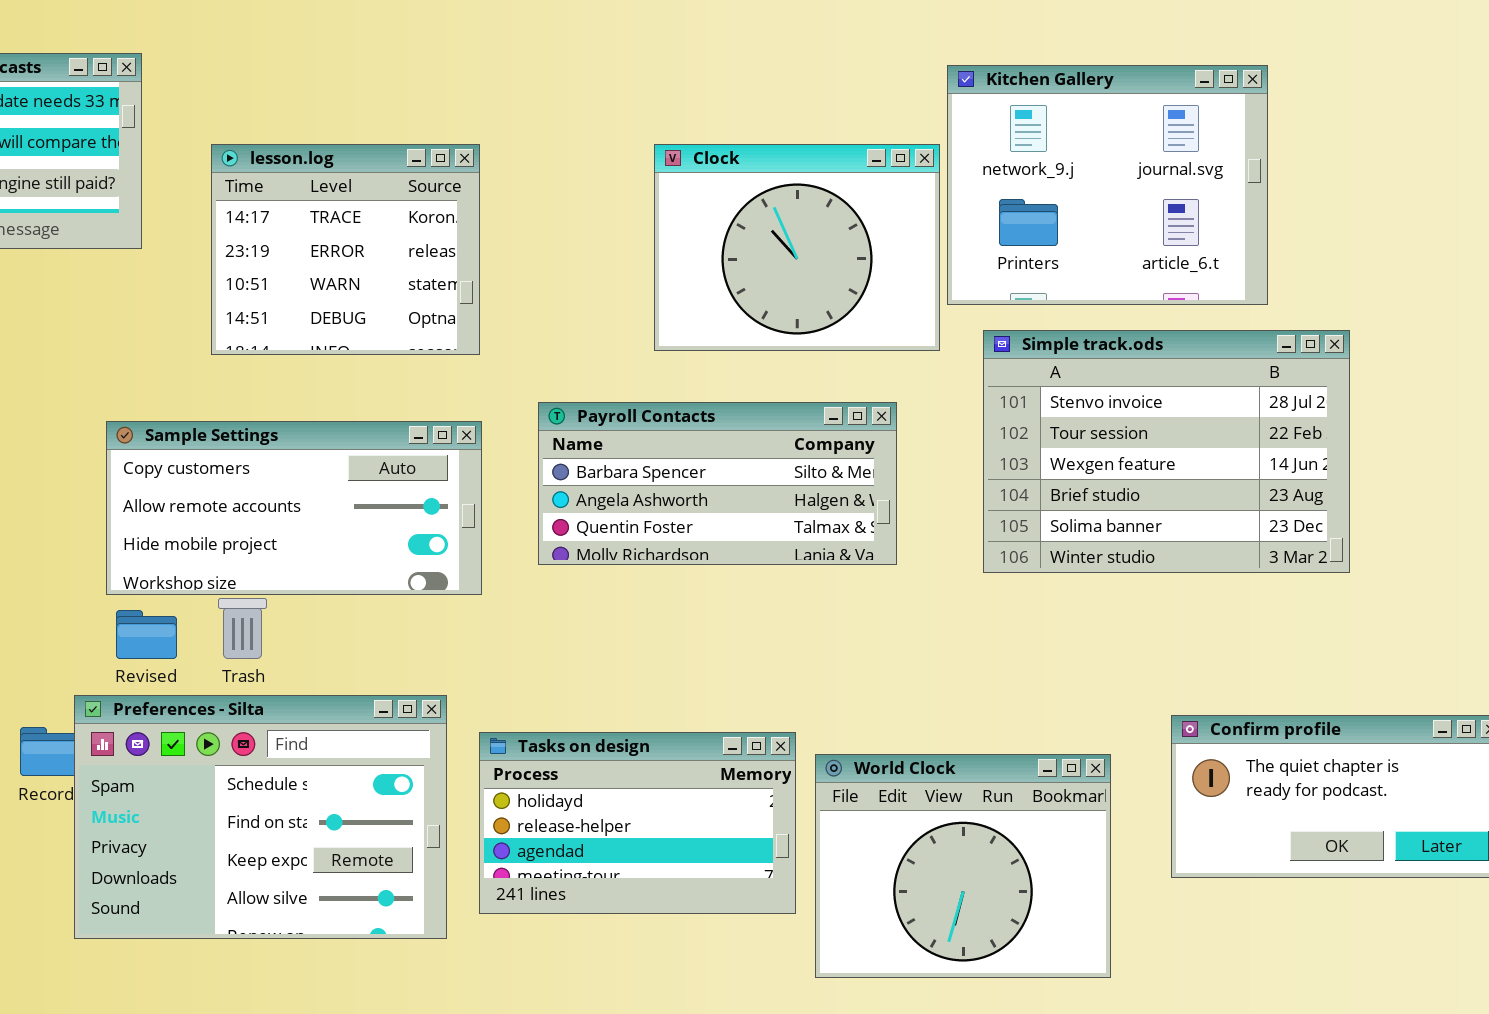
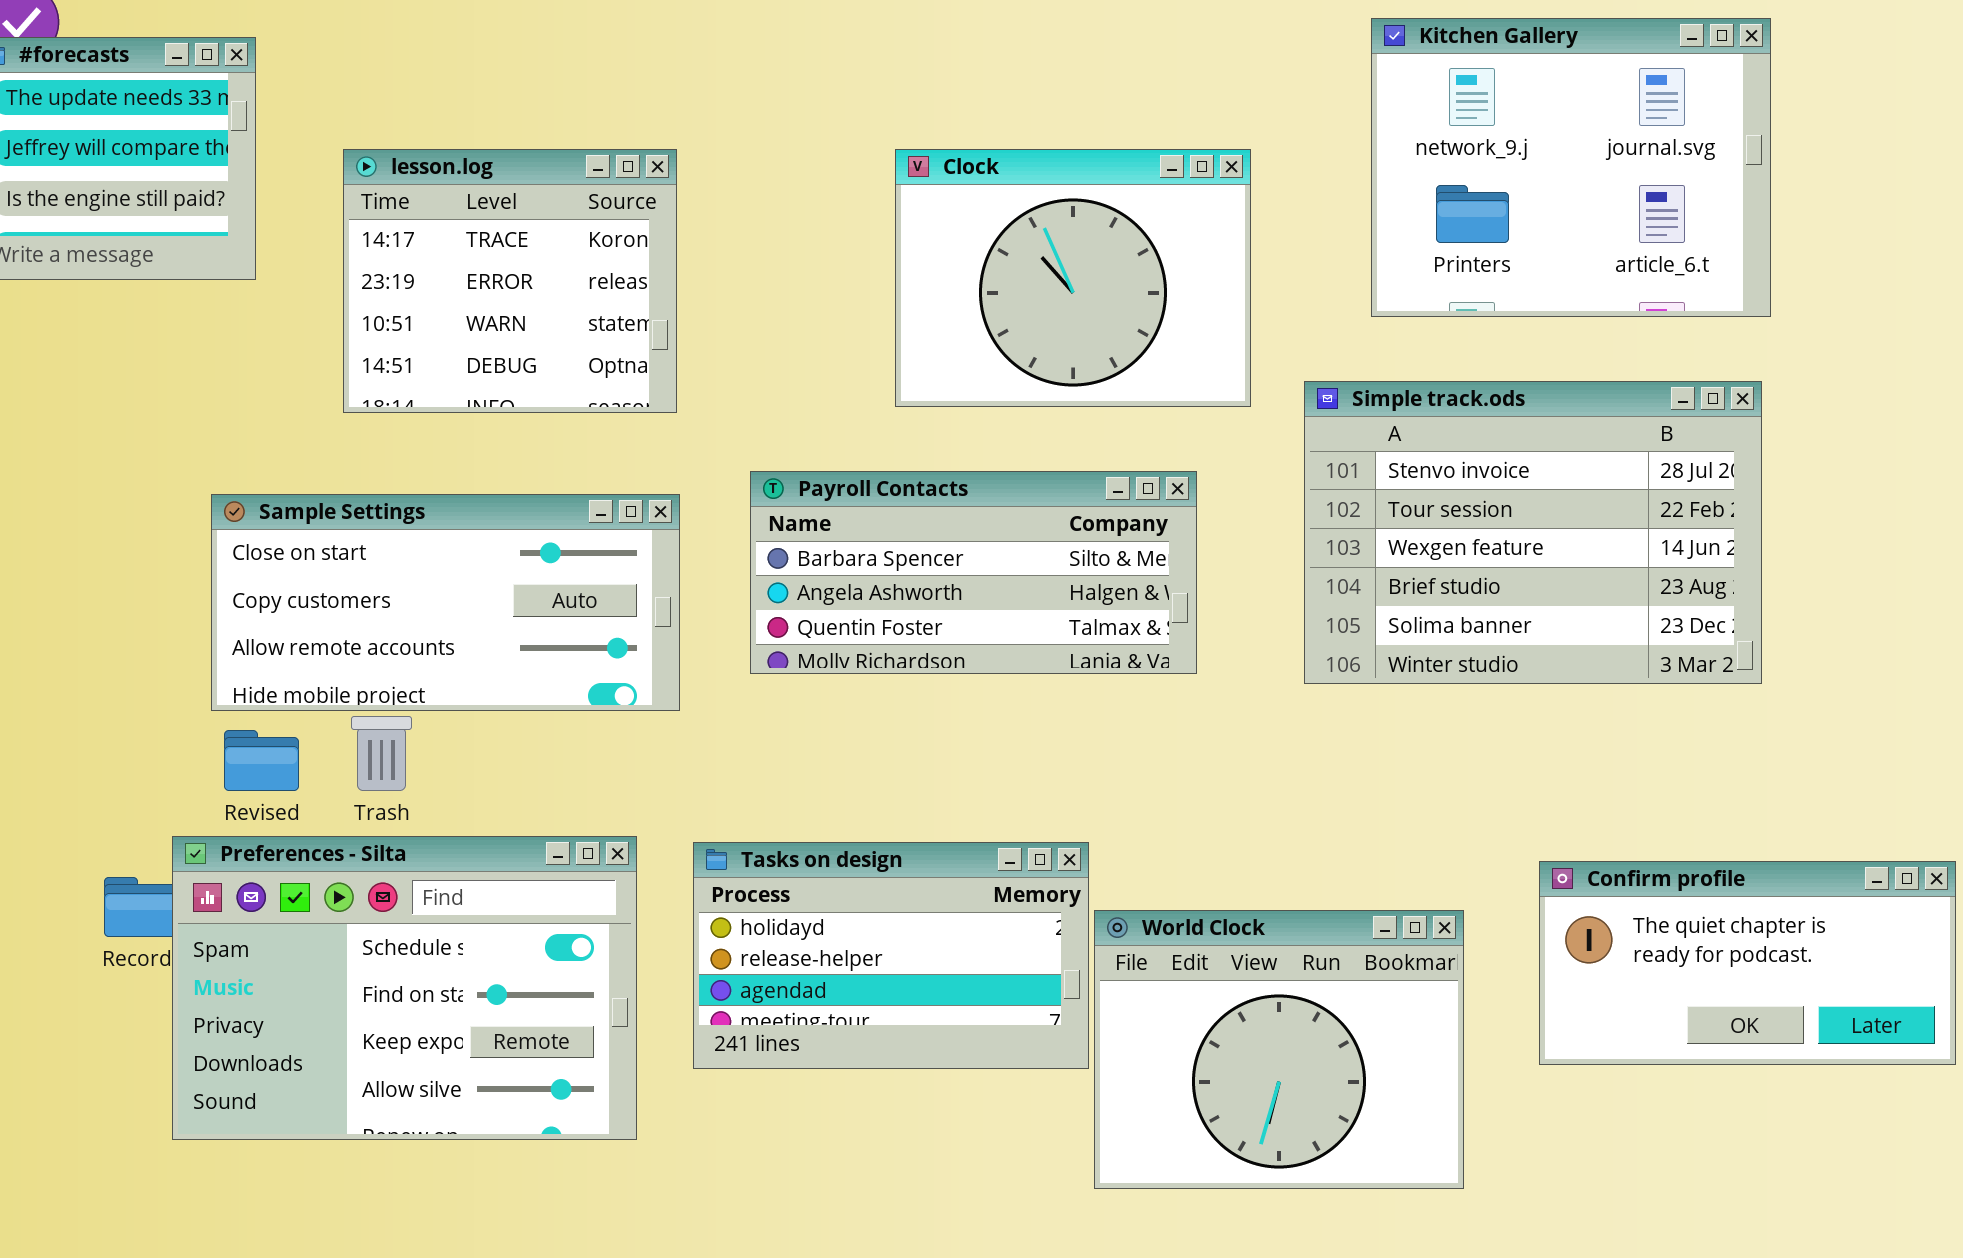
Kitchen Gallery: [947,65,1268,305] -> [1371,18,1771,317], moved
Sample Settings: [106,421,482,595] -> [211,494,680,711], scrolled up 1 row
Tasks on design: [479,732,796,914] -> [693,842,1089,1069], moved

